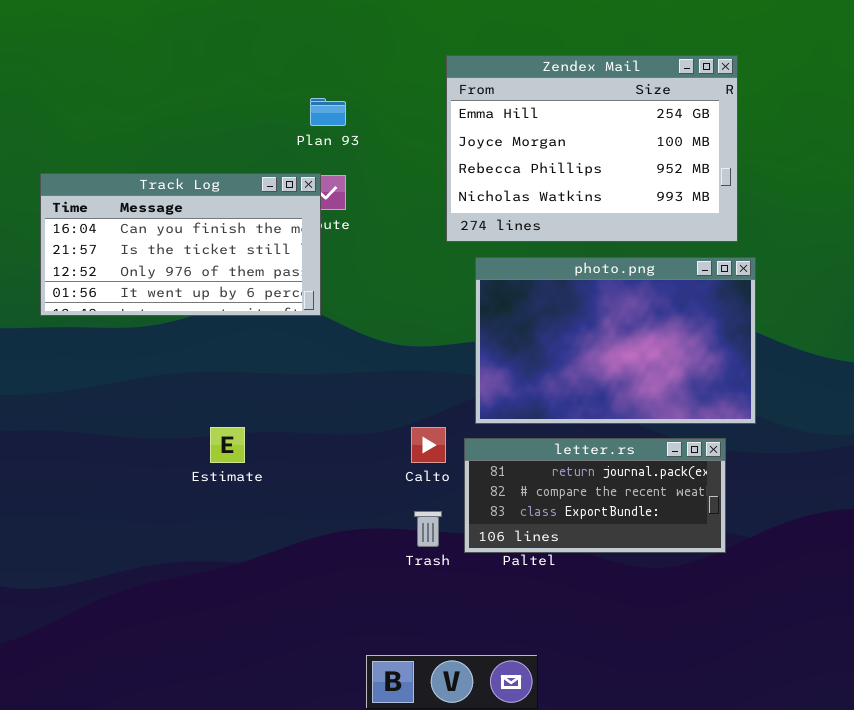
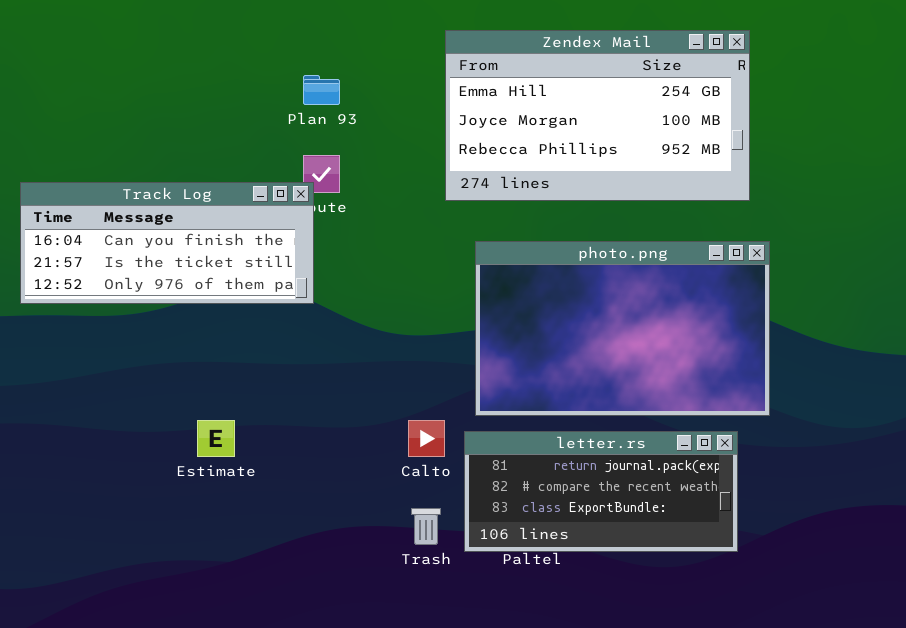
Zendex Mail: [446,55,738,242] -> [445,30,750,201], resized
Track Log: [40,173,321,316] -> [20,182,314,304], resized

